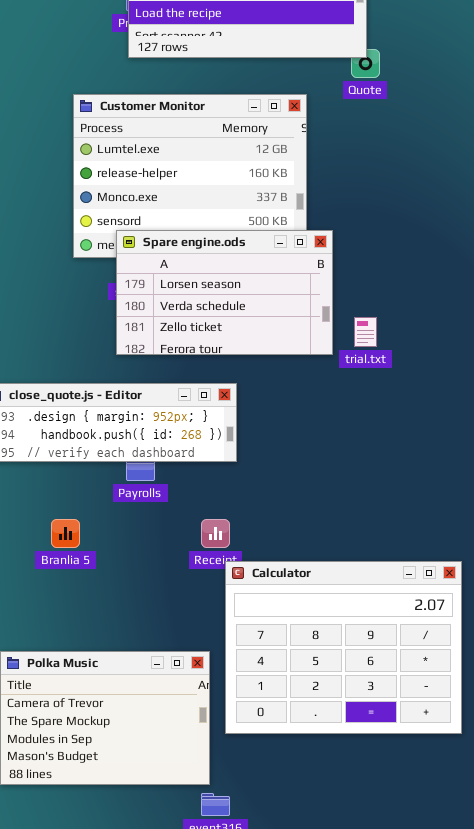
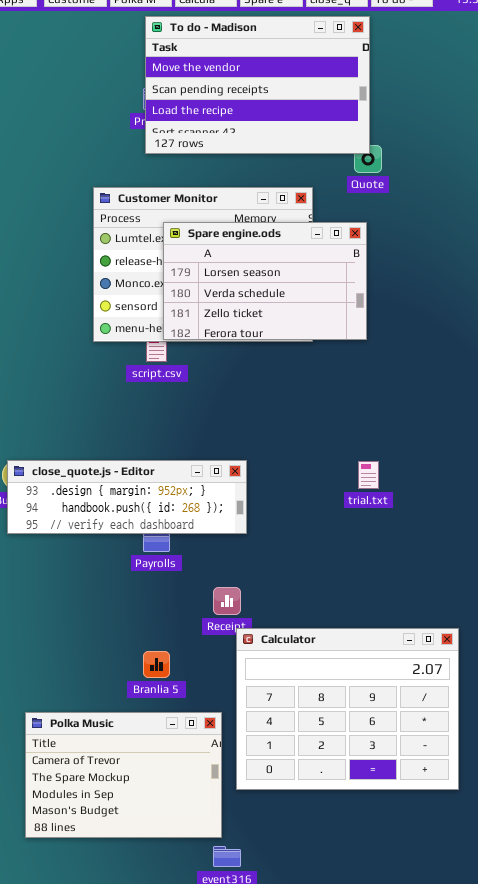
Spare engine.ods: [116,230,333,355] -> [163,222,367,340], moved
trial.txt: [354,317,377,347] -> [358,461,379,489], moved
Branlia 5: [51,519,80,548] -> [143,651,170,678], moved

